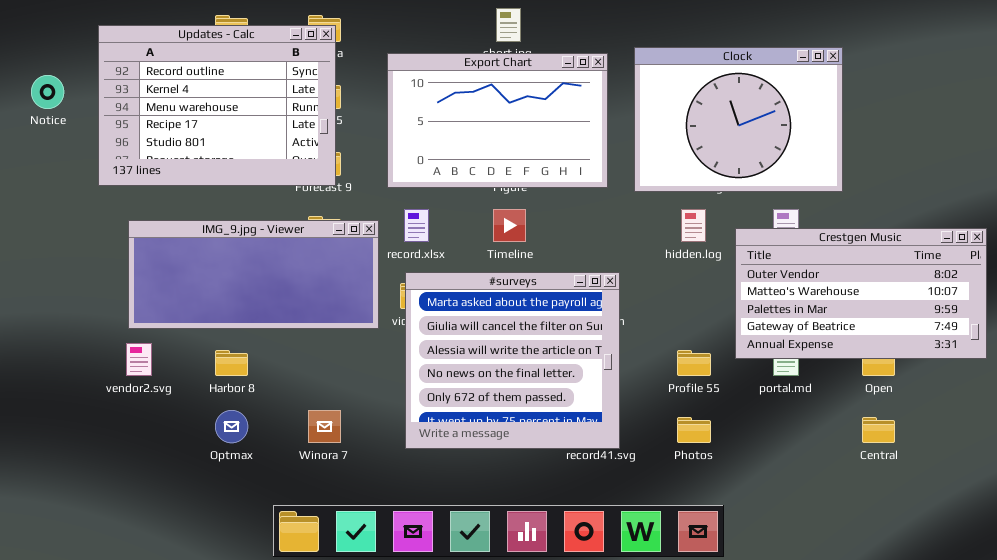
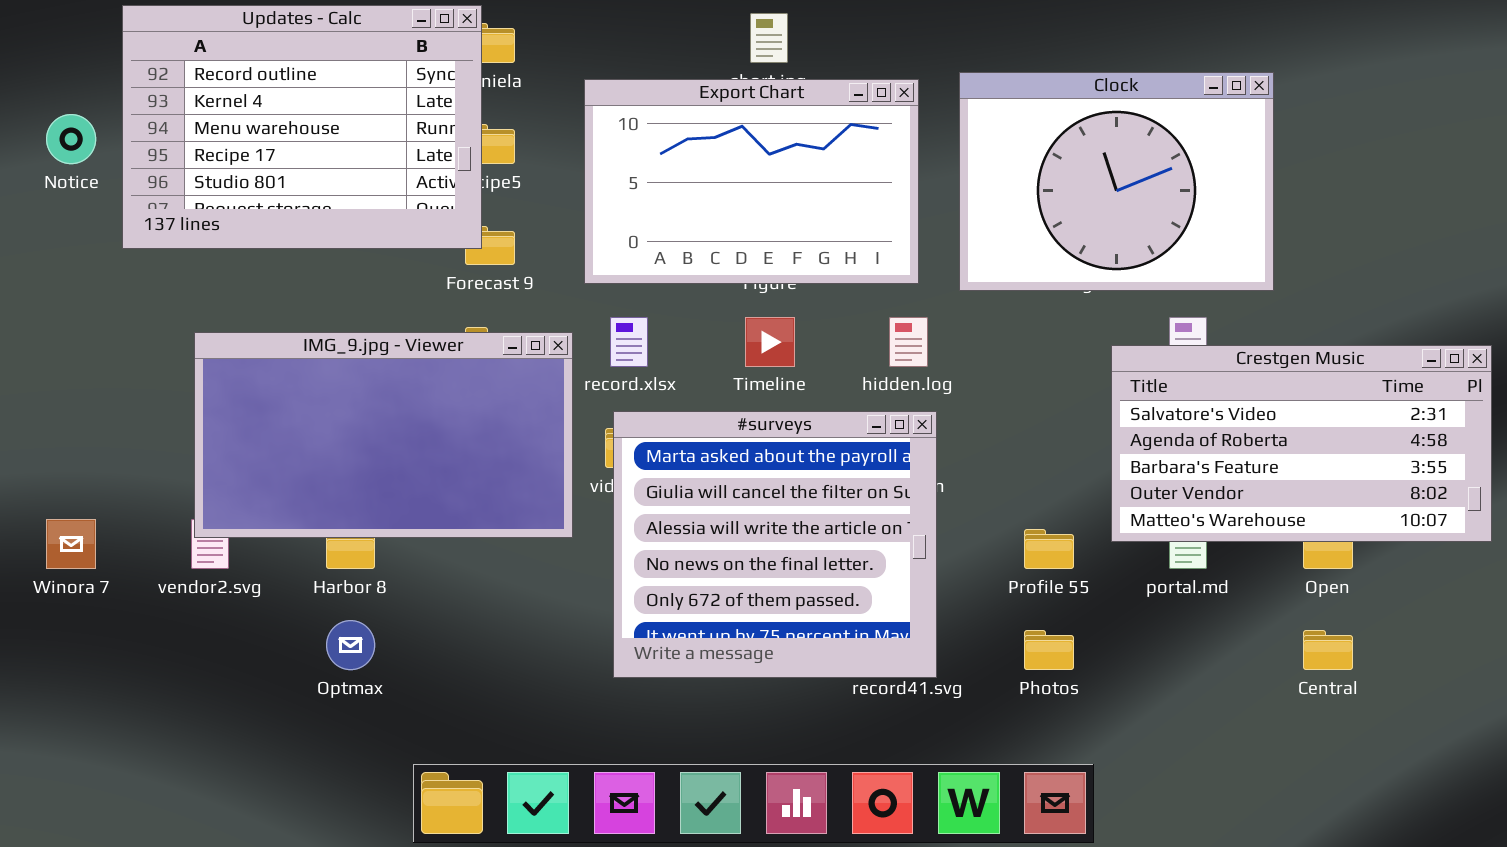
Updates - Calc: [98,25,336,186] -> [122,5,482,249], moved
hidden.log: [681,209,706,242] -> [889,317,928,367], moved
IMG_9.jpg - Viewer: [128,220,379,329] -> [194,332,573,538], resized
Crestgen Music: [735,228,987,359] -> [1111,345,1492,542], scrolled up 3 rows
Winora 7: [308,410,341,443] -> [46,519,96,569], moved

